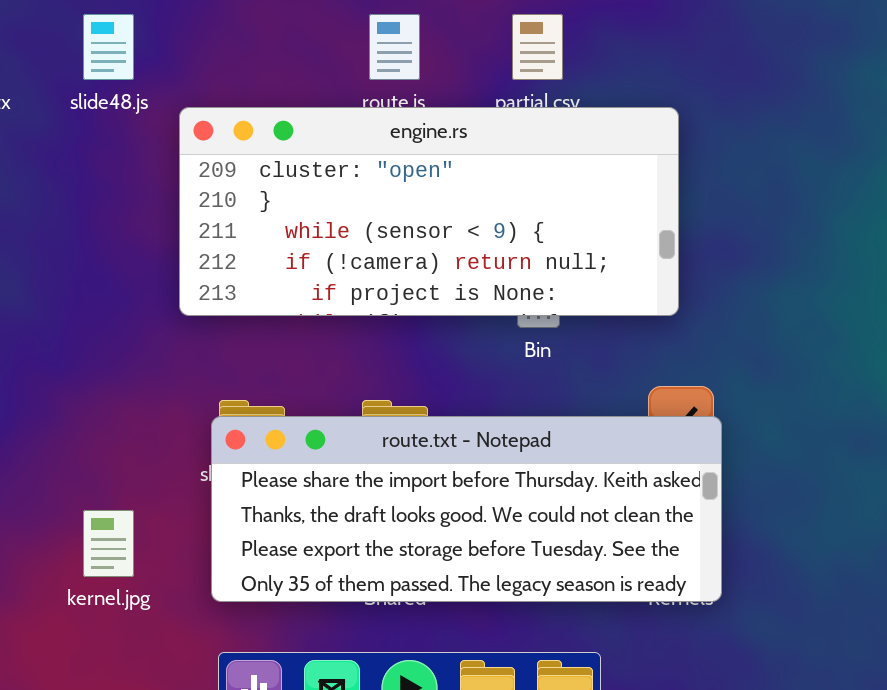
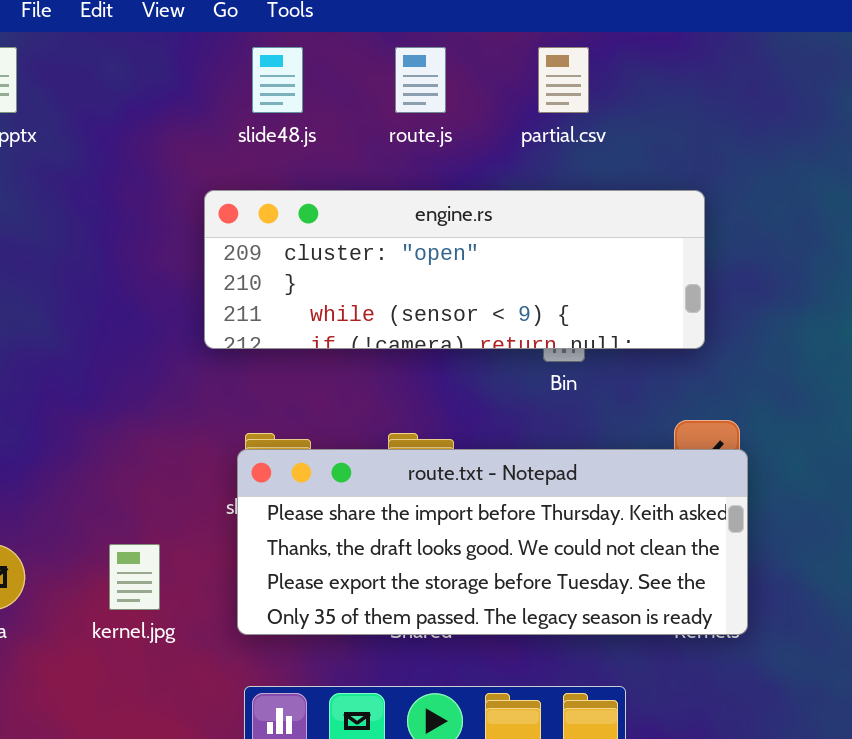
slide48.js: [83,14,134,80] -> [252,47,303,113], moved
engine.rs: [179,107,679,316] -> [204,190,705,349], resized

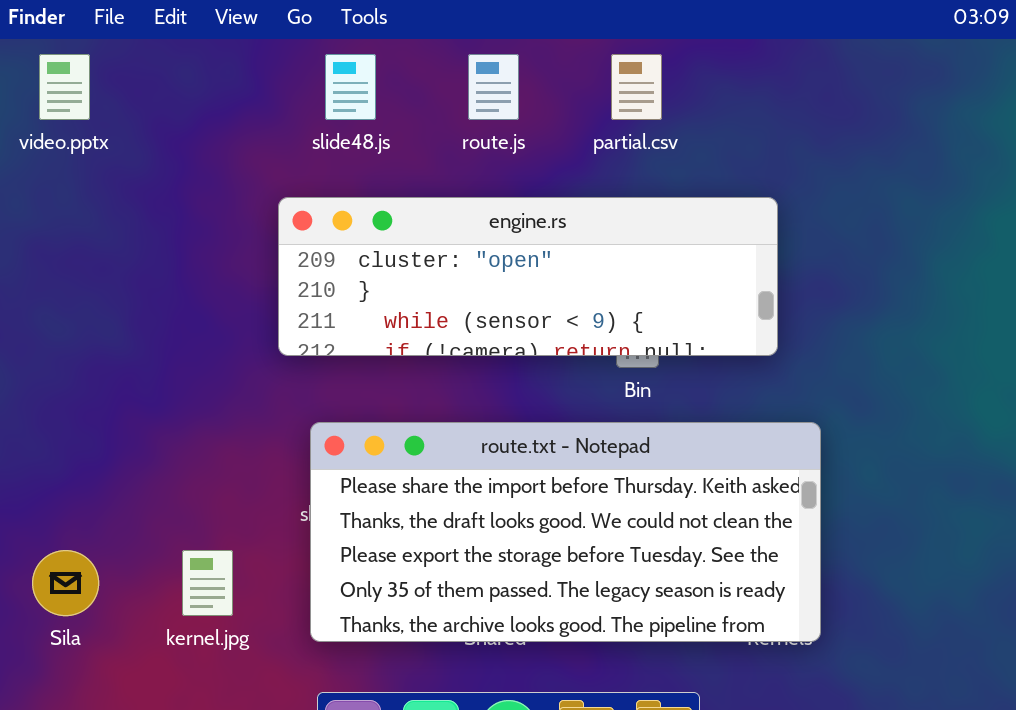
route.txt - Notepad: [237,449,748,635] -> [310,422,821,642], resized

